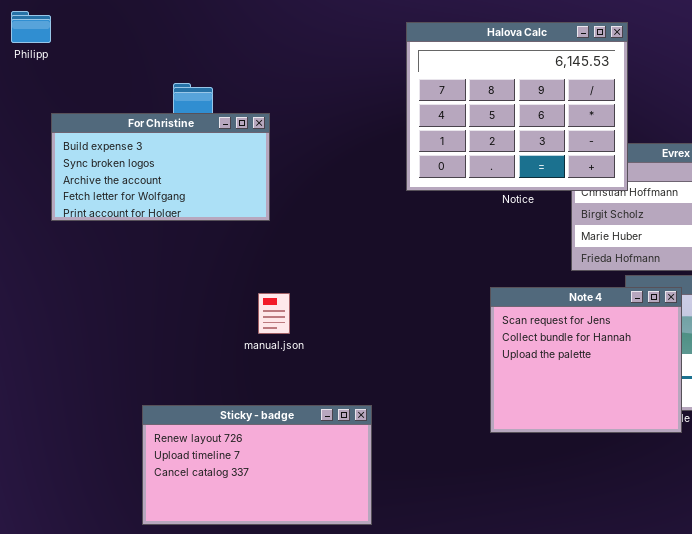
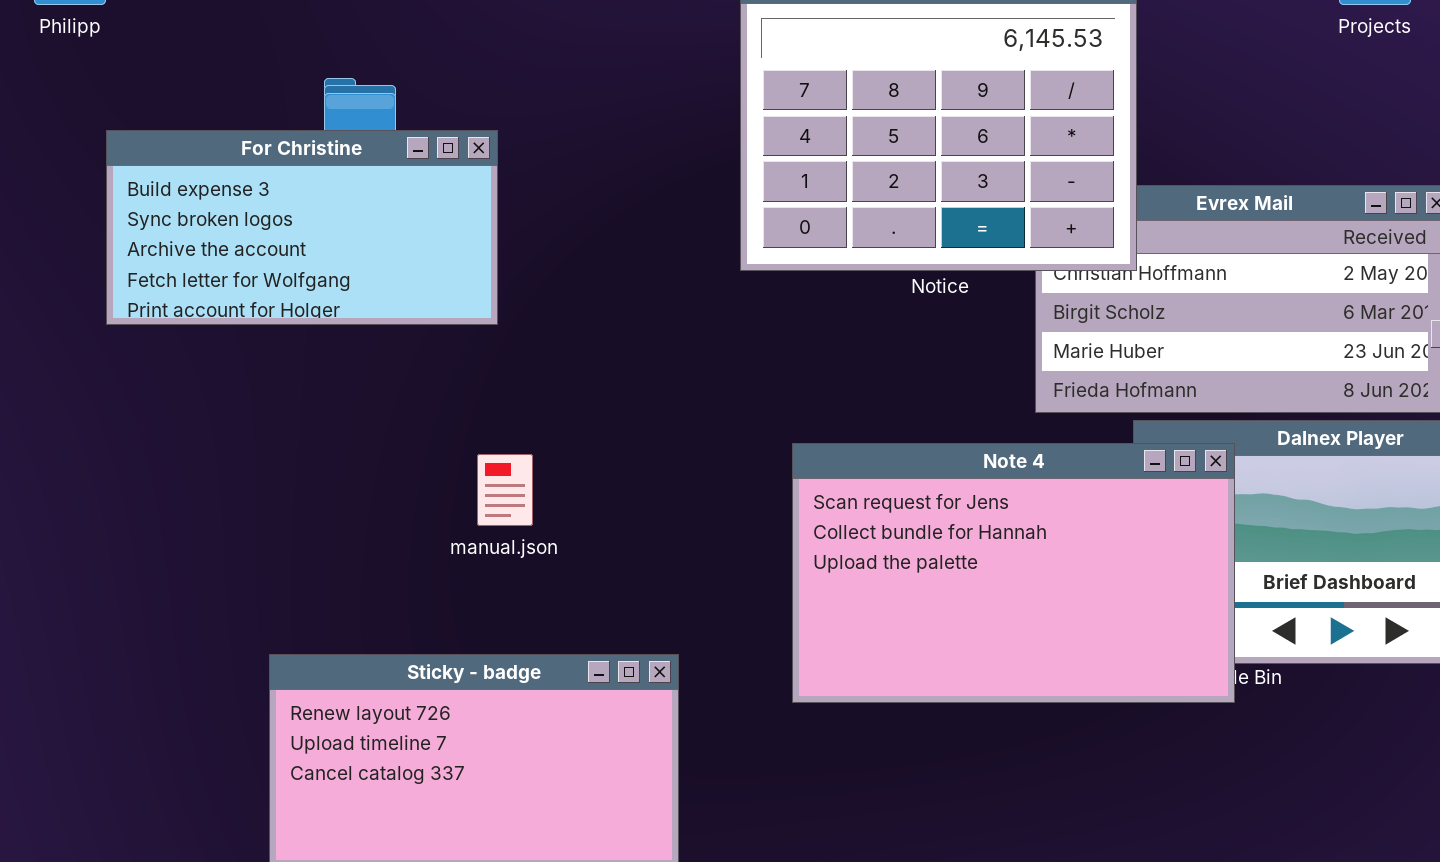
Note 4: [490,287,682,433] -> [792,443,1235,703], resized

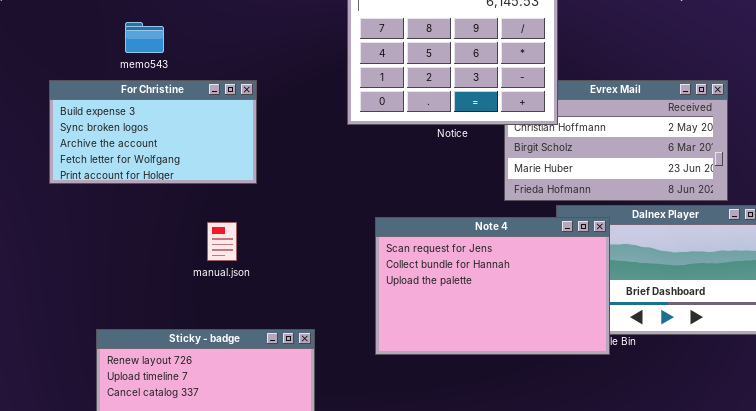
For Christine: [106,130,498,325] -> [49,80,257,184], moved

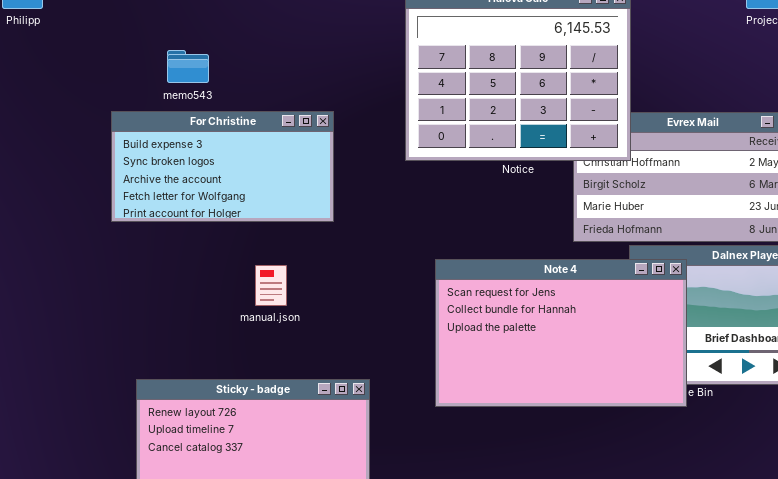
For Christine: [49,80,257,184] -> [111,111,334,222], moved

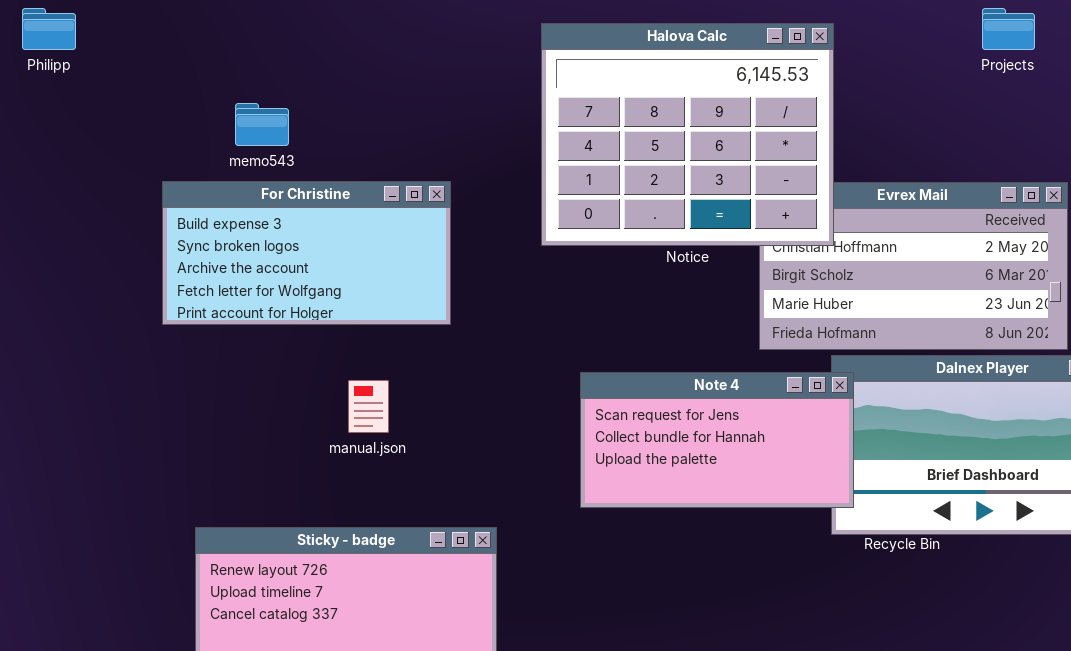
Note 4: [435,259,687,407] -> [580,372,854,508], resized

